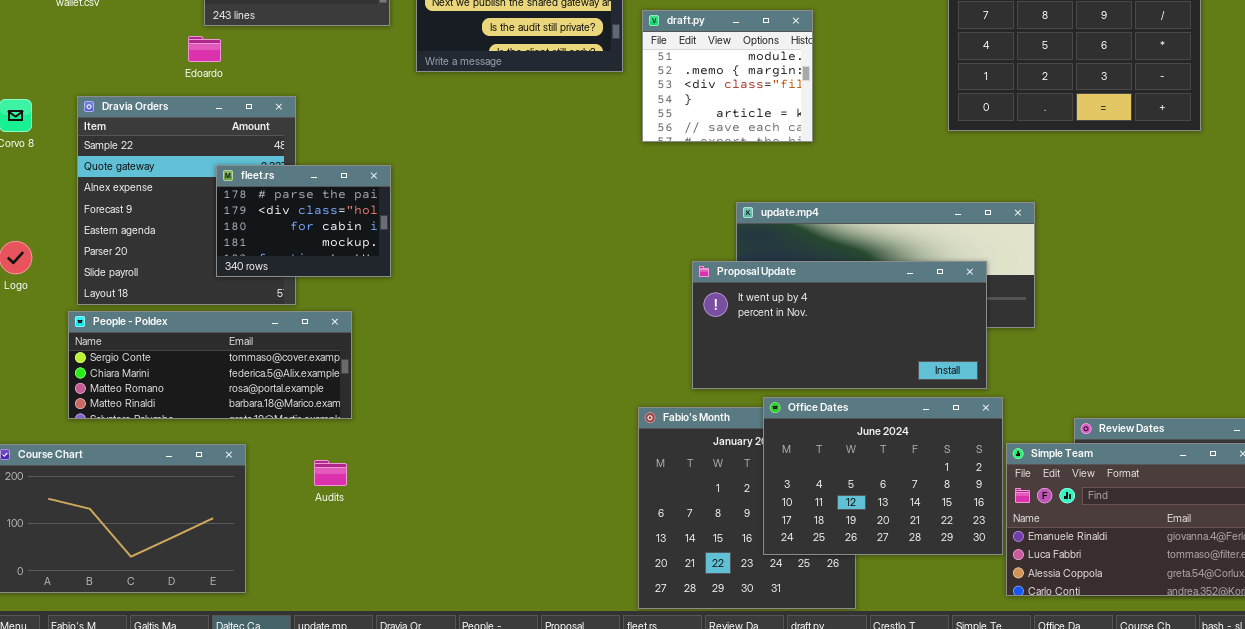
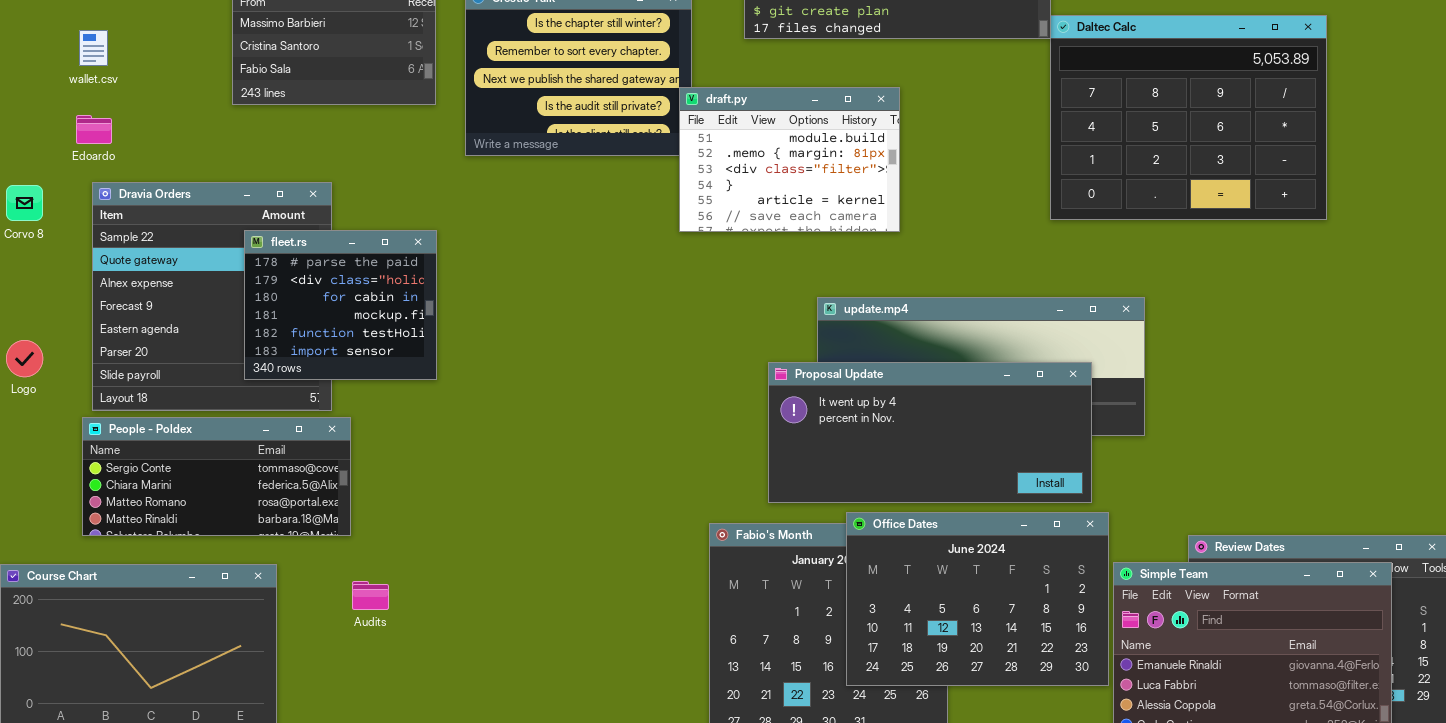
draft.py: [642,10,813,142] -> [679,87,900,232], resized
Edoardo: [188,36,221,62] -> [76,115,112,144], moved
fleet.rs: [216,165,391,277] -> [244,230,437,380], resized
People - Poldex: [68,311,352,419] -> [82,417,351,536], resized

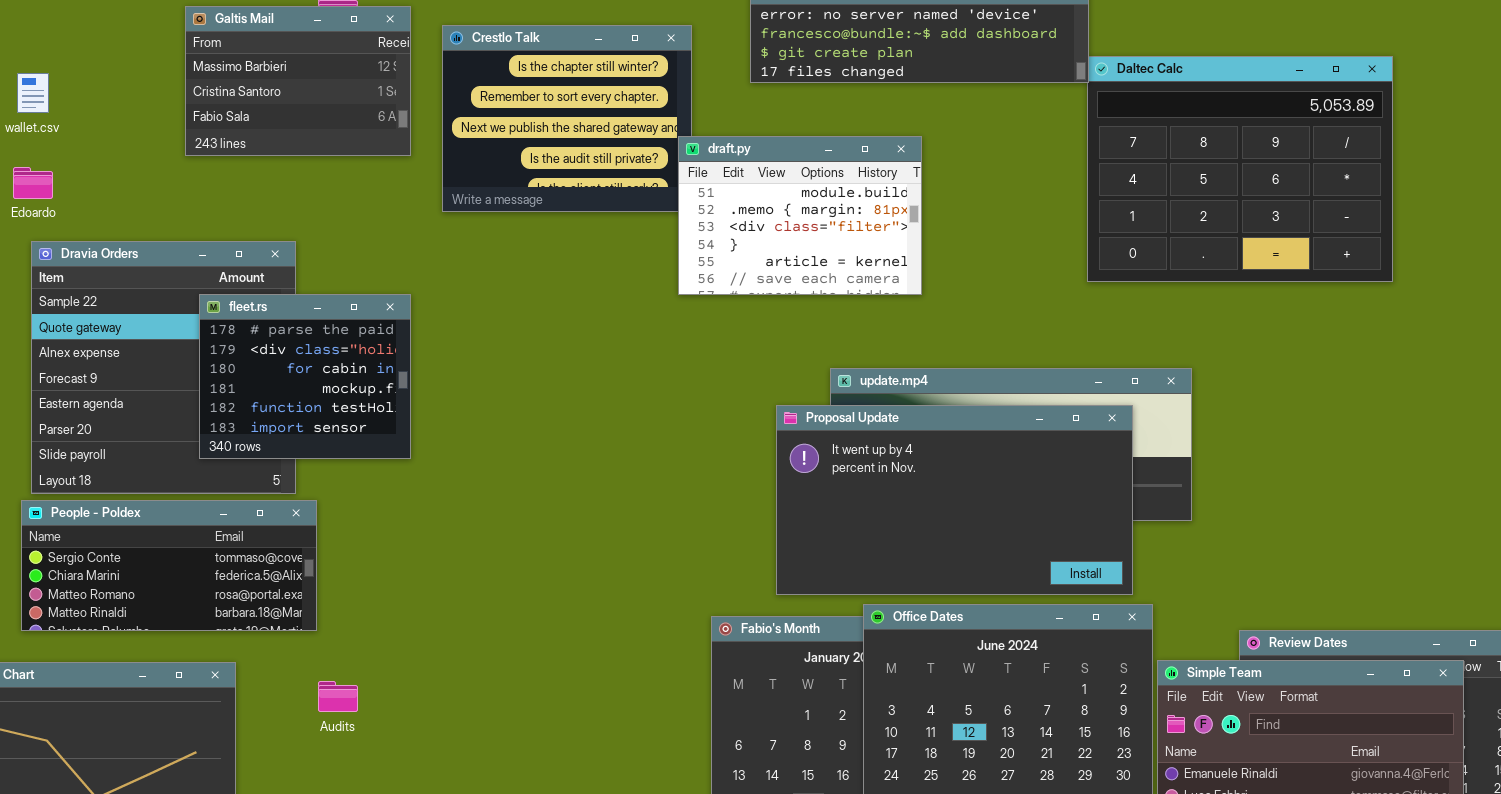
Proposal Update: [768,362,1092,503] -> [776,405,1133,595], resized

